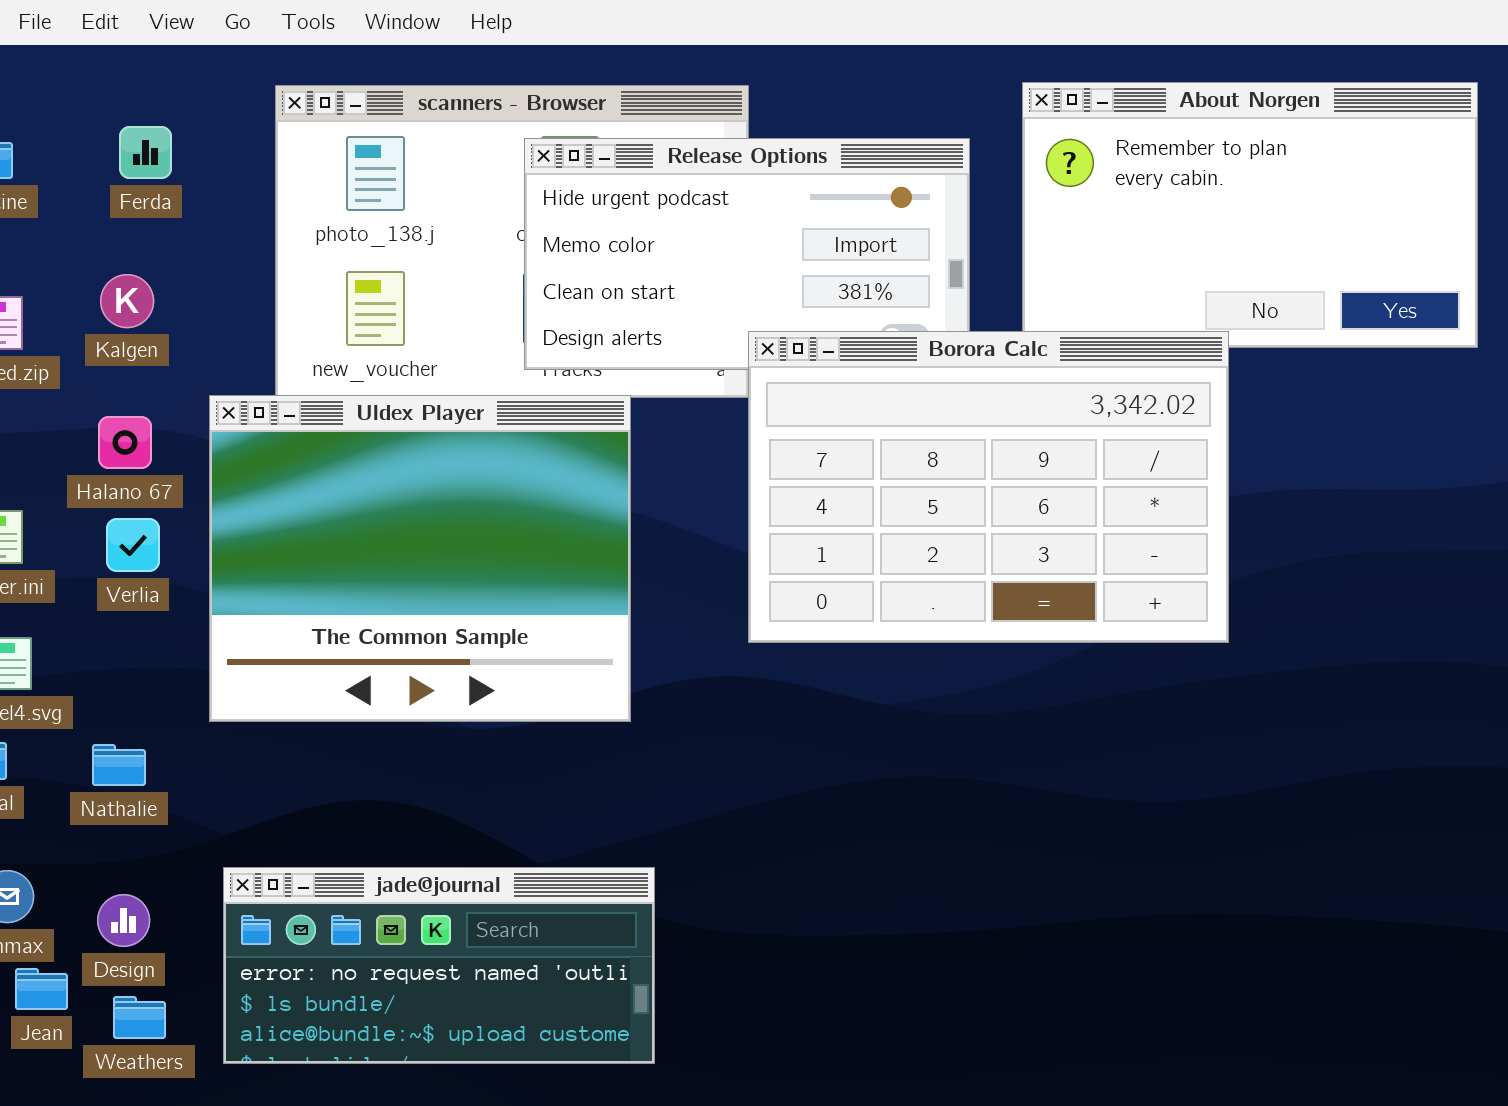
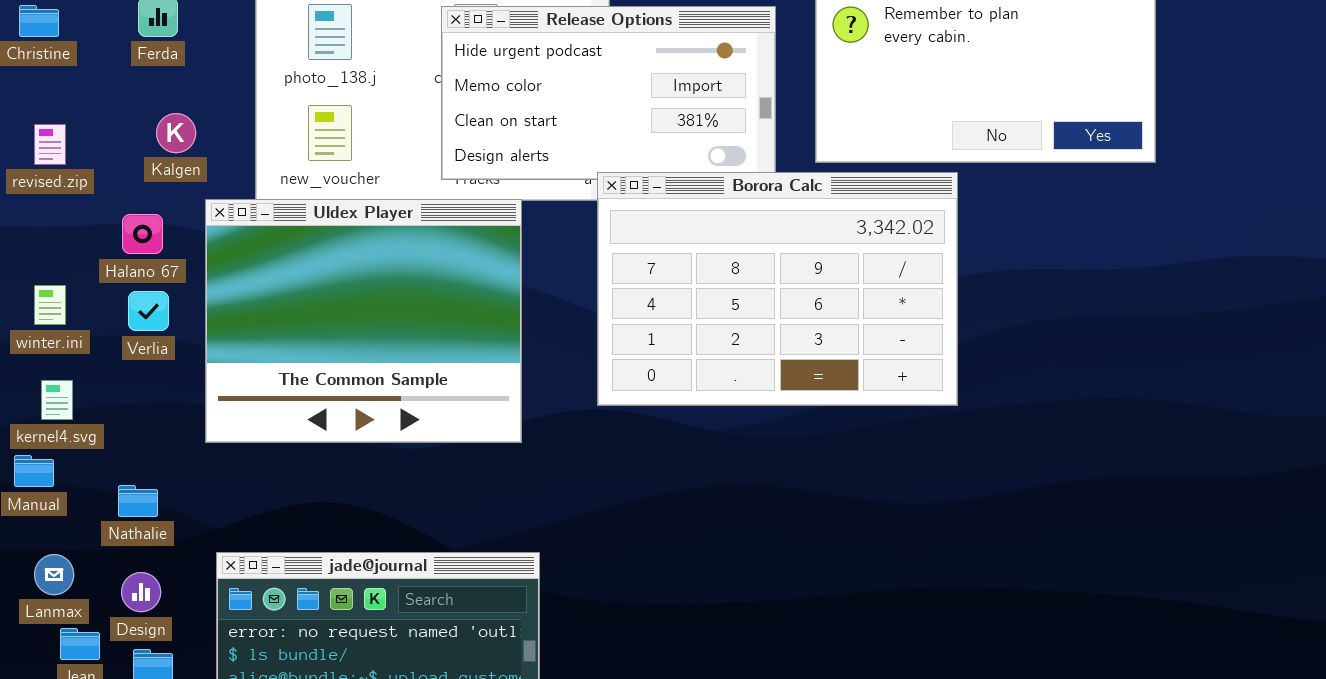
Kalgen: [100,274,154,328] -> [156,113,196,153], moved
Borora Calc: [748,331,1229,643] -> [597,172,958,406], moved
Nathalie: [92,744,146,786] -> [118,485,158,517], moved

